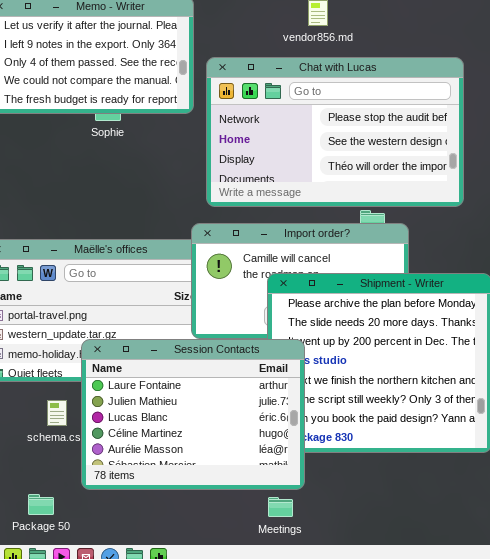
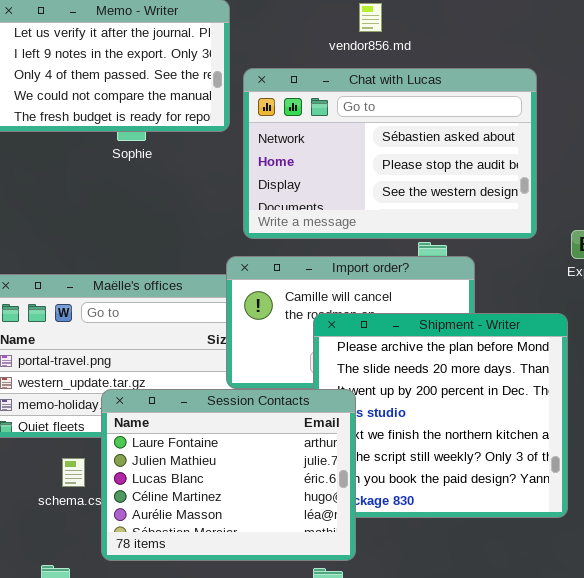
Chat with Lucas: [206,57,464,207] -> [243,68,537,239], scrolled up 1 row

